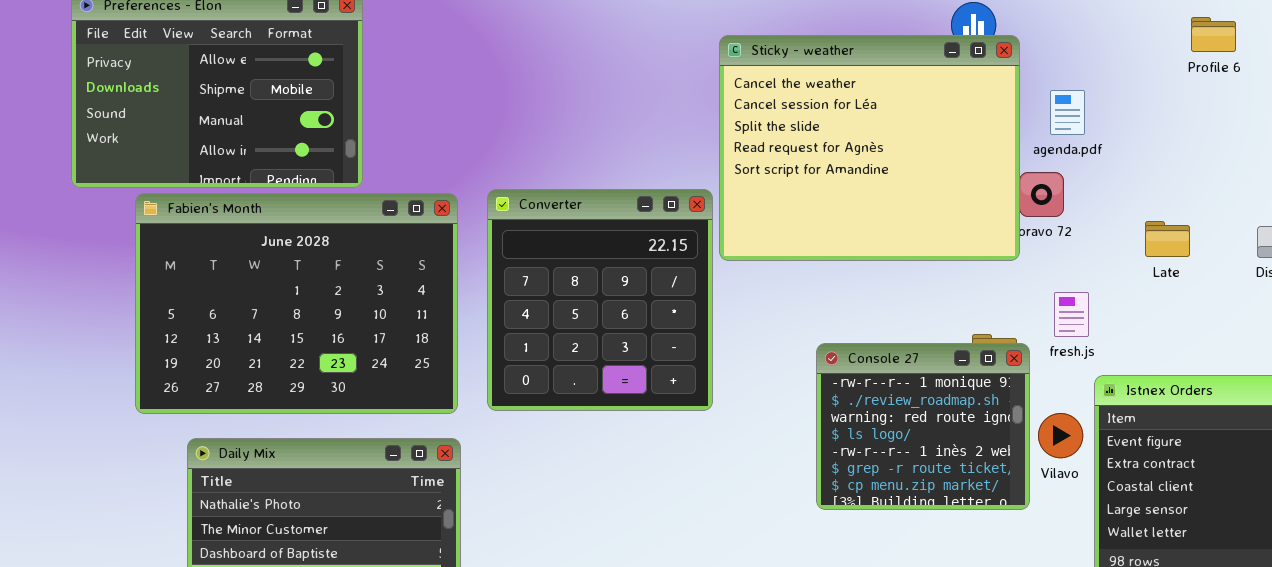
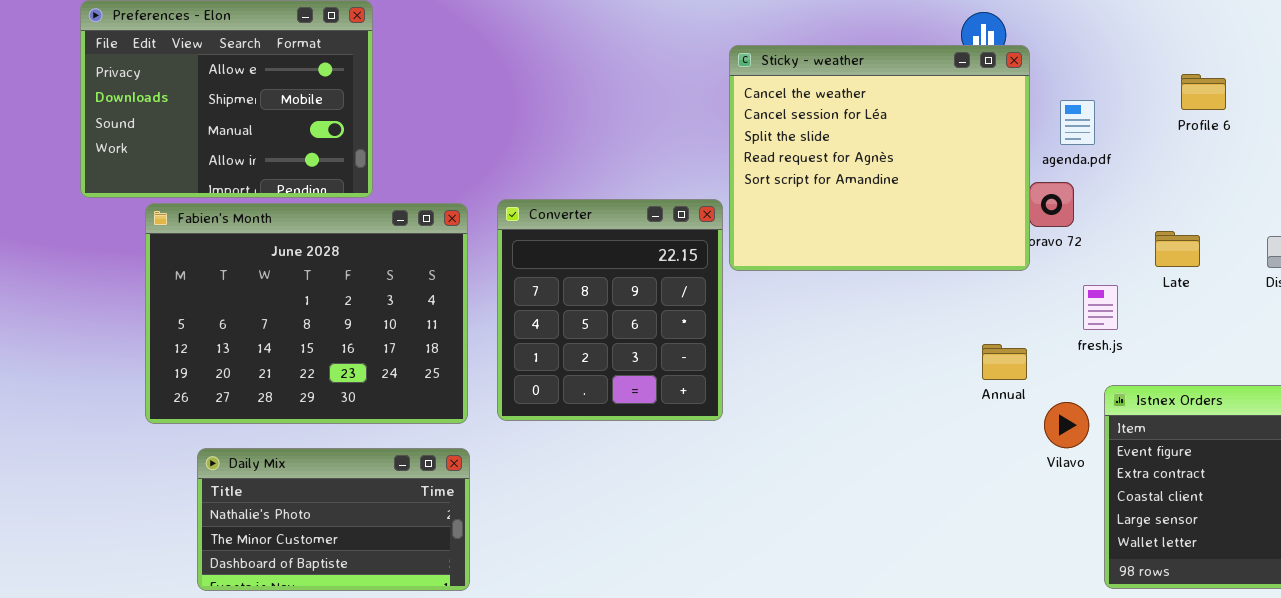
Profile 6: [1191,17,1236,52] -> [1181,74,1226,110], moved
fresh.js: [1054,292,1089,337] -> [1083,285,1118,330], moved
Console 27: [816,343,1030,510] -> none, closed
Vilavo: [1038,413,1083,458] -> [1044,402,1089,448], moved

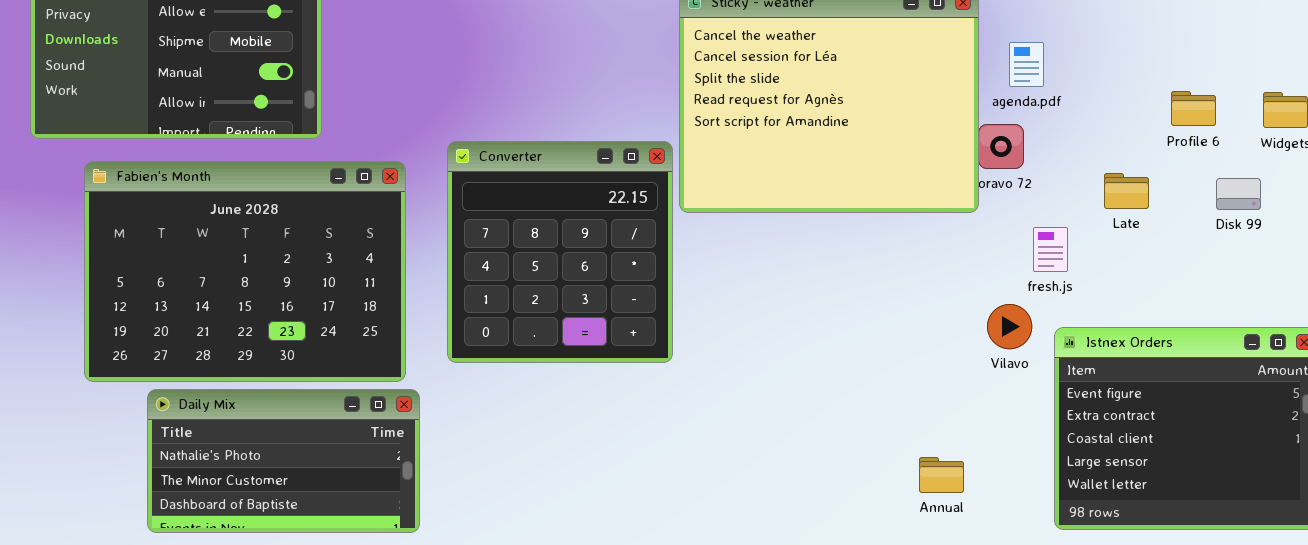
Profile 6: [1181,74,1226,110] -> [1171,91,1216,126], moved
Fabien's Month: [145,203,468,424] -> [84,161,406,382], moved
Annual: [982,344,1027,380] -> [919,457,964,493], moved
Vilavo: [1044,402,1089,448] -> [987,304,1032,349], moved

